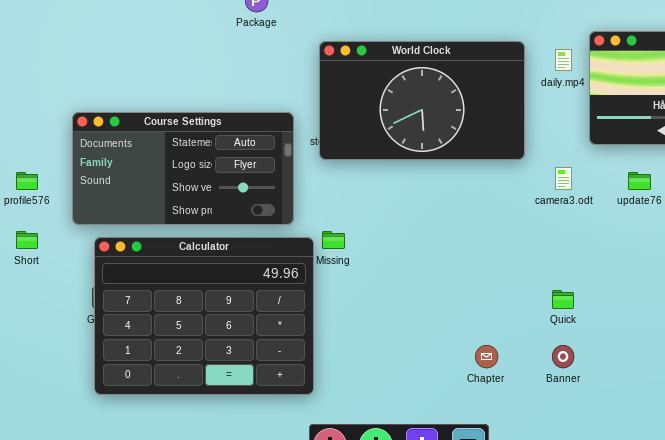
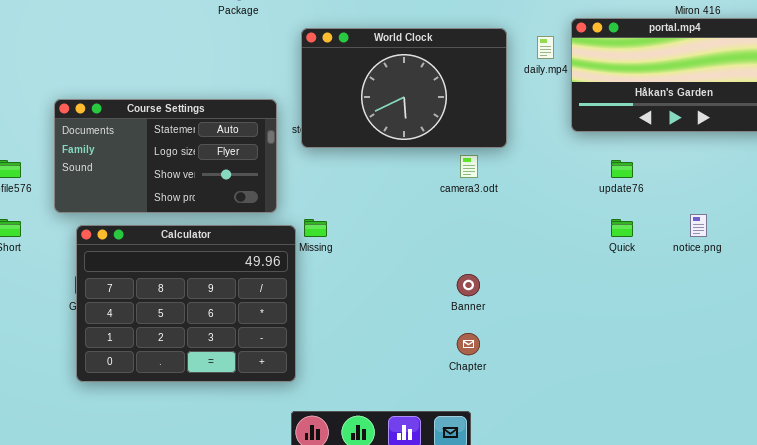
camera3.odt: [555,167,572,190] -> [460,155,478,178], moved
Quick: [552,290,574,309] -> [611,219,633,237], moved
Banner: [552,345,574,368] -> [457,274,480,296], moved

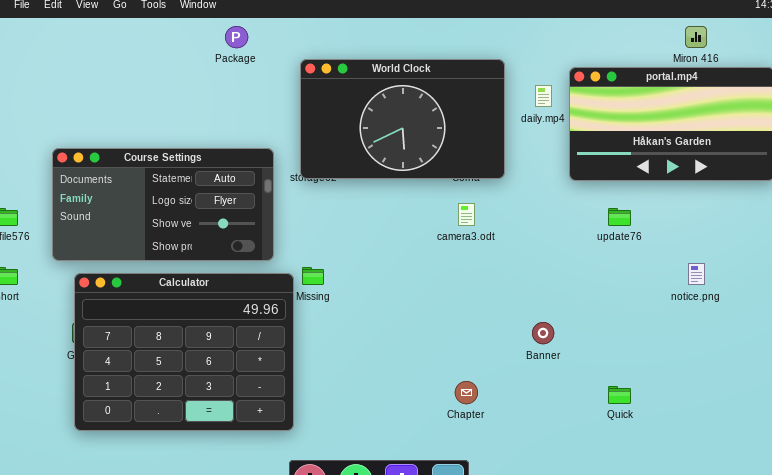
World Clock: [301,28,507,148] -> [300,59,505,179], moved
Quick: [611,219,633,237] -> [608,386,631,404], moved
Banner: [457,274,480,296] -> [532,322,554,344], moved

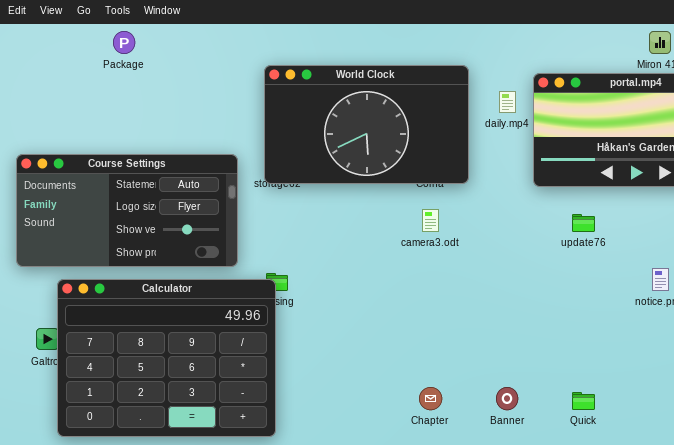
Package: [225,26,248,48] -> [113,31,135,54], moved
Calculator: [74,273,294,431] -> [57,279,276,437], moved
Banner: [532,322,554,344] -> [496,387,518,410], moved

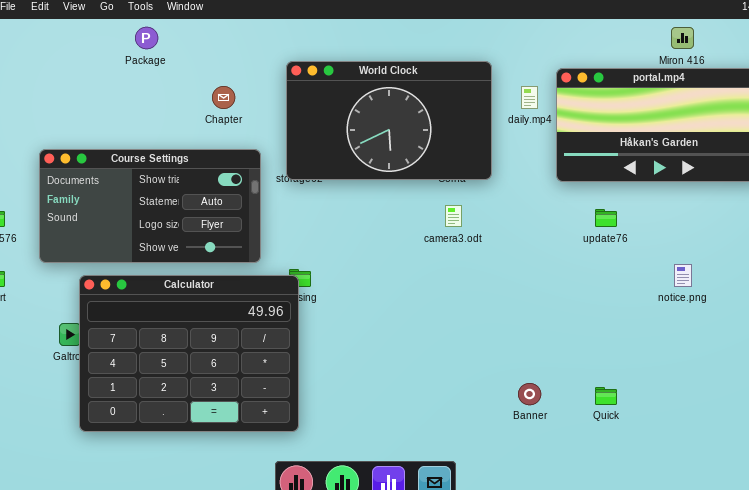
Course Settings: [16,154,238,267] -> [39,149,261,263], scrolled up 1 row
Chapter: [419,387,442,410] -> [212,86,235,109], moved

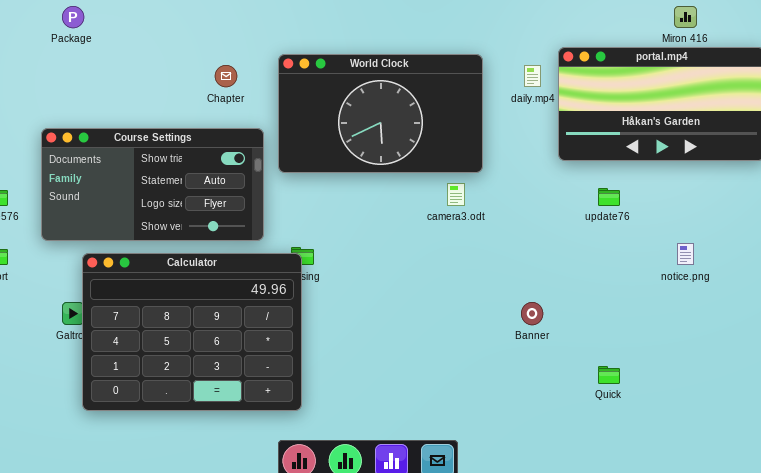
Package: [135,27,158,49] -> [62,6,84,28], moved
World Clock: [286,61,492,180] -> [278,54,483,173], moved
Banner: [518,383,541,405] -> [521,302,543,325], moved

